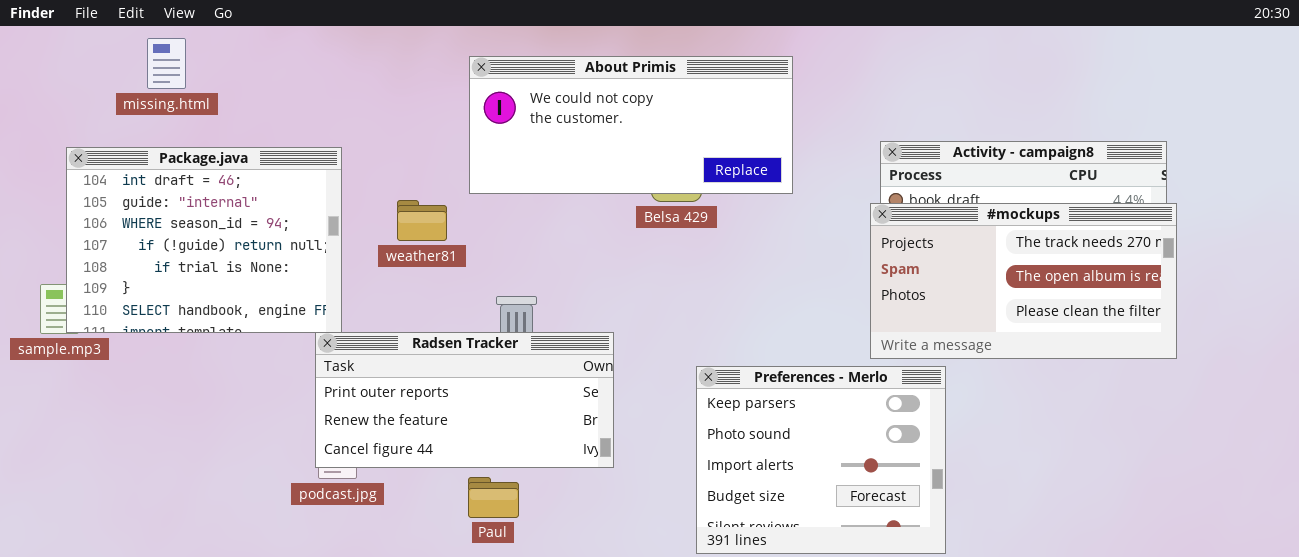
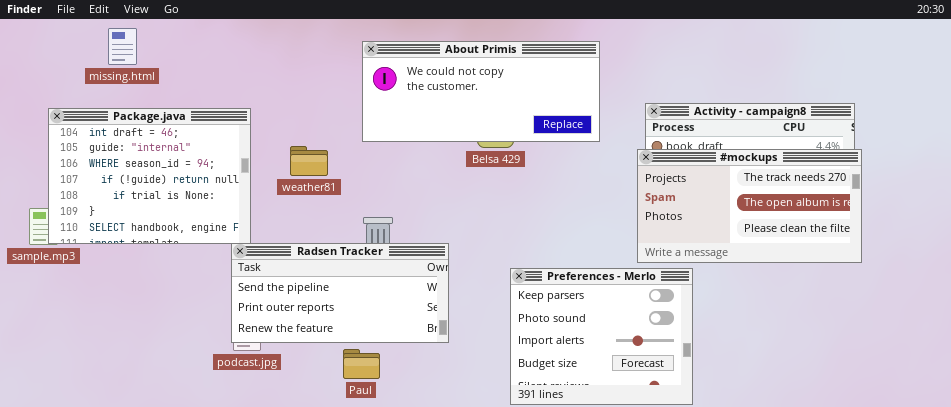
About Primis: [469,56,793,194] -> [362,41,600,142], moved
Radsen Tracker: [315,332,614,468] -> [231,243,449,343], scrolled up 1 row

